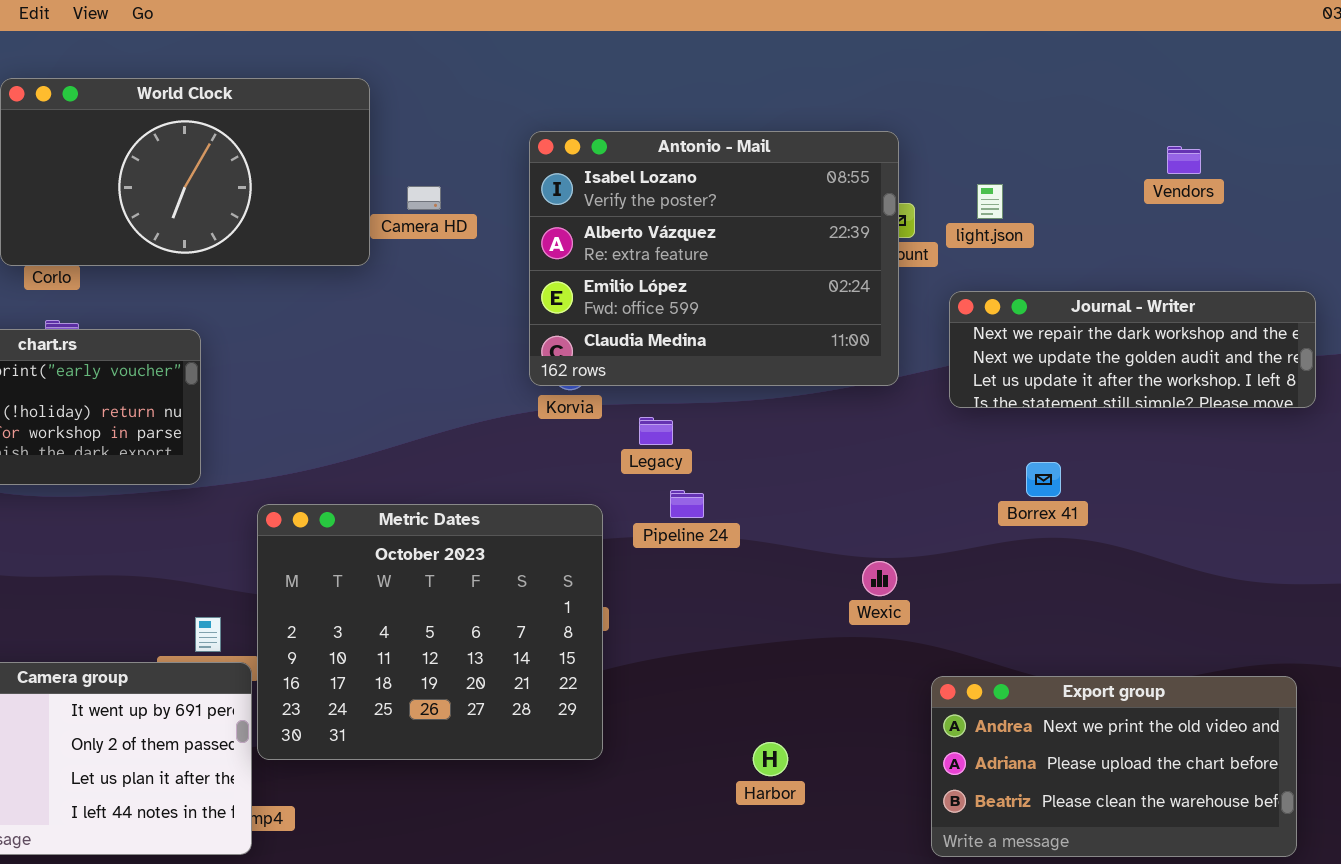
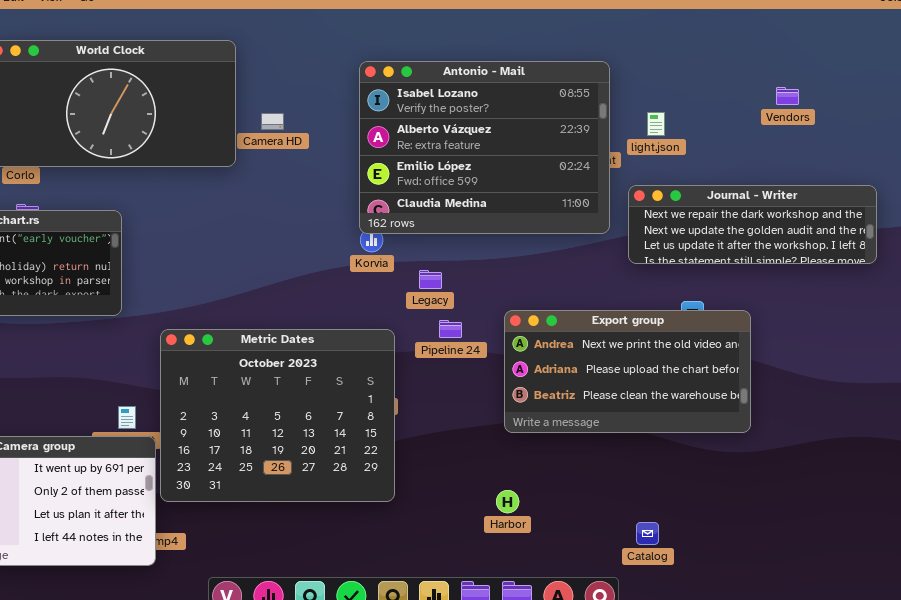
Antonio - Mail: [529,131,899,386] -> [359,61,610,234], moved
Export group: [931,676,1297,857] -> [504,310,751,433], moved

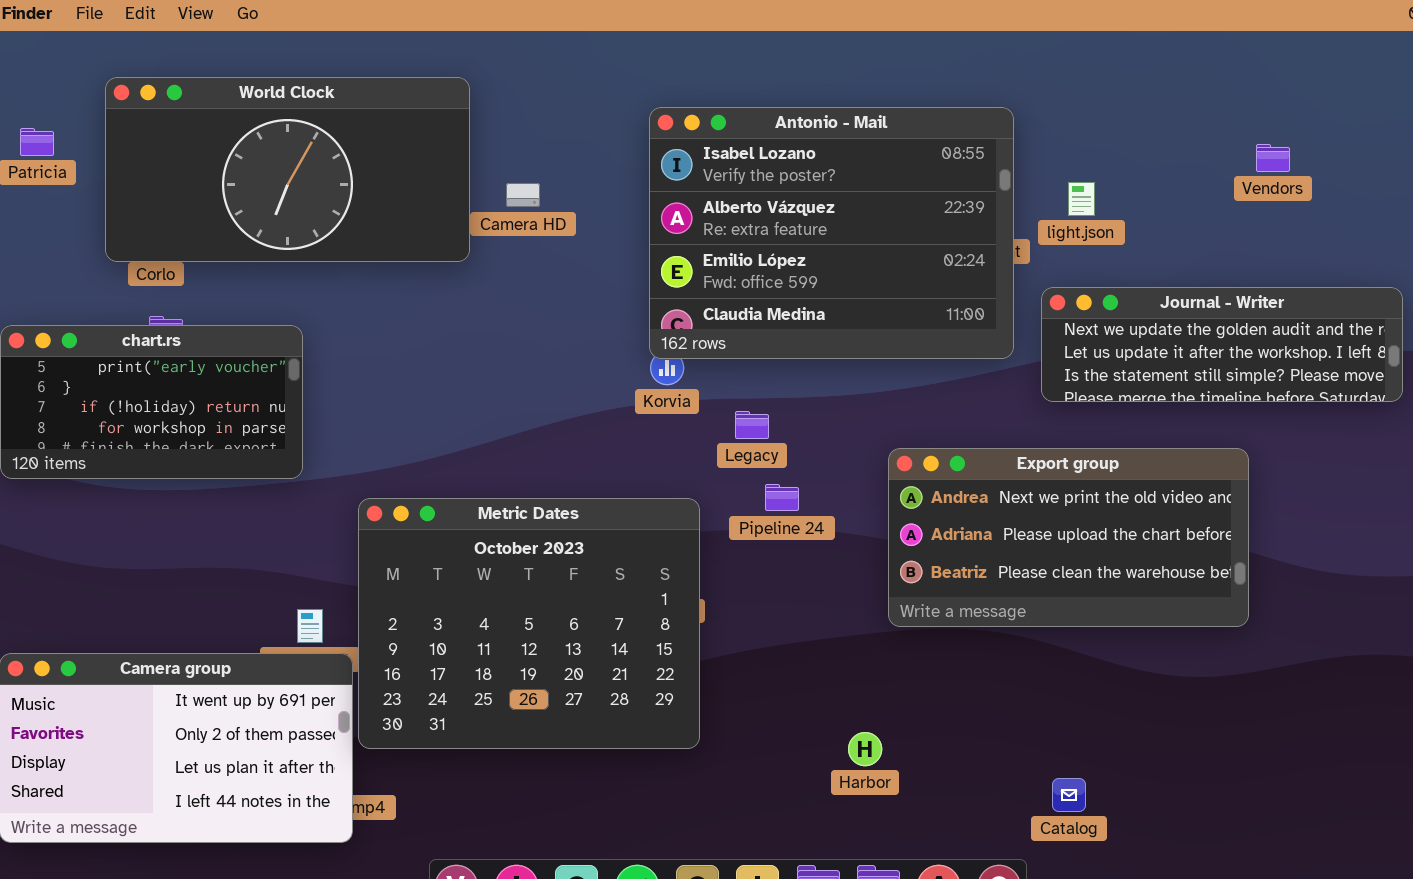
Journal - Writer: [628,185,877,264] -> [1041,287,1403,402], scrolled down 1 row
Export group: [504,310,751,433] -> [888,448,1249,627], moved

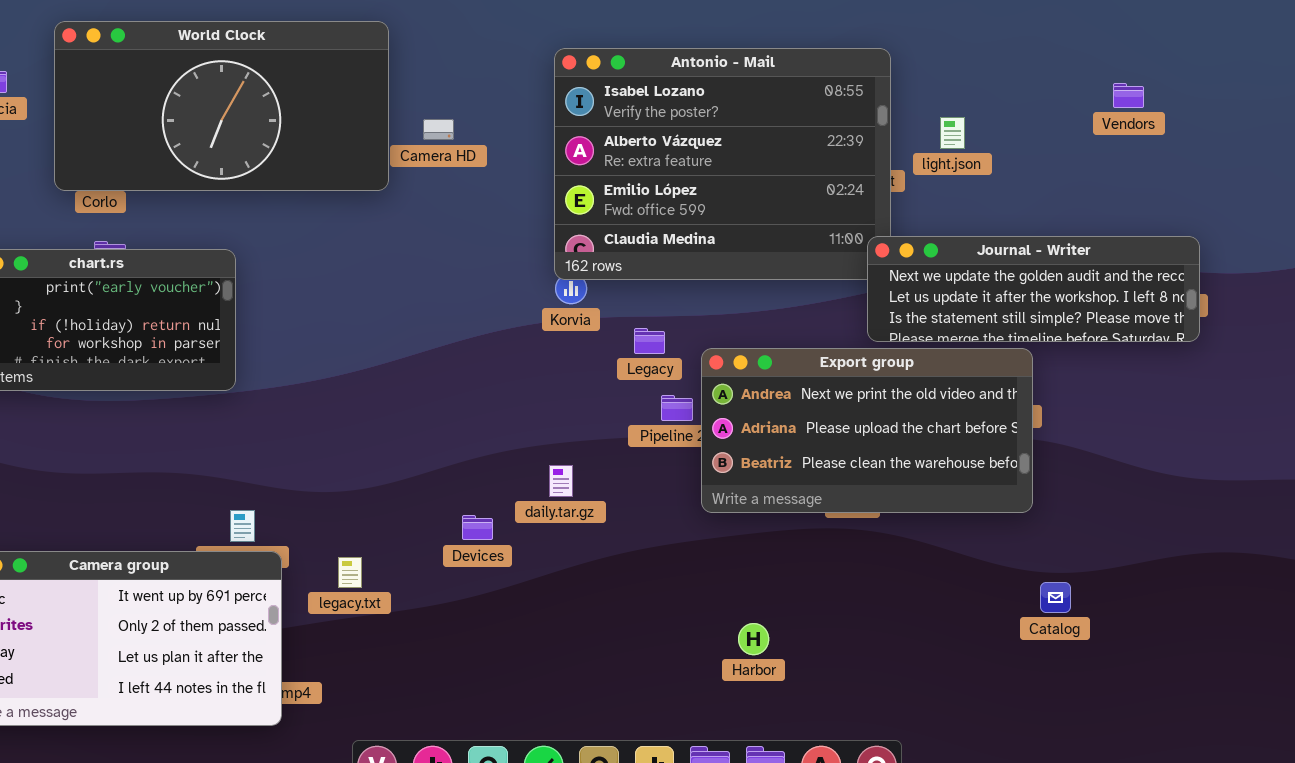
Journal - Writer: [1041,287,1403,402] -> [867,236,1200,342], moved
Export group: [888,448,1249,627] -> [701,348,1033,513], moved
Metric Dates: [358,498,700,749] -> none, closed
Catalog: [1052,778,1086,812] -> [1040,582,1071,613], moved

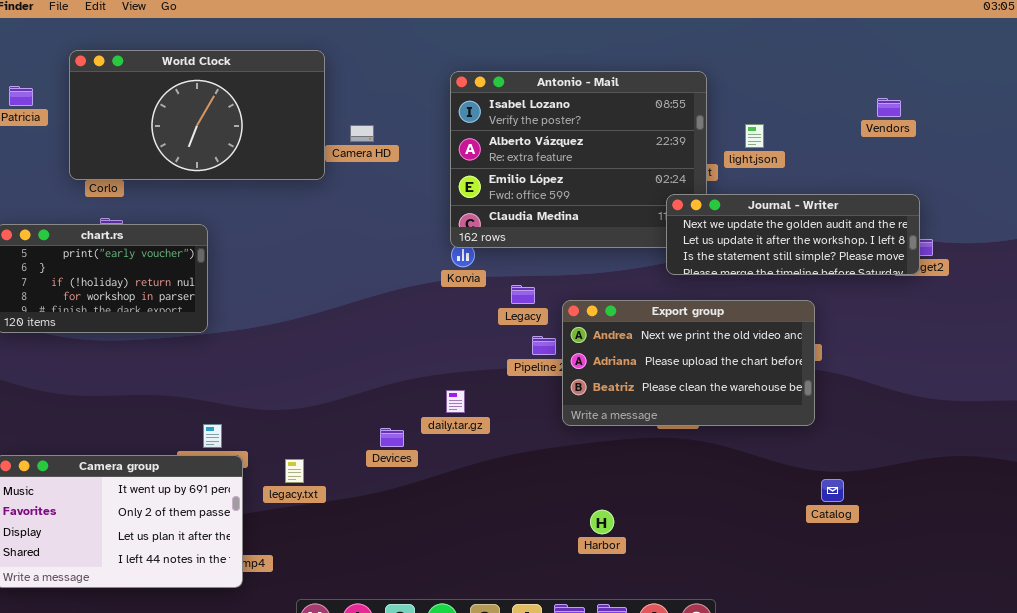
Journal - Writer: [867,236,1200,342] -> [666,194,920,275], moved

